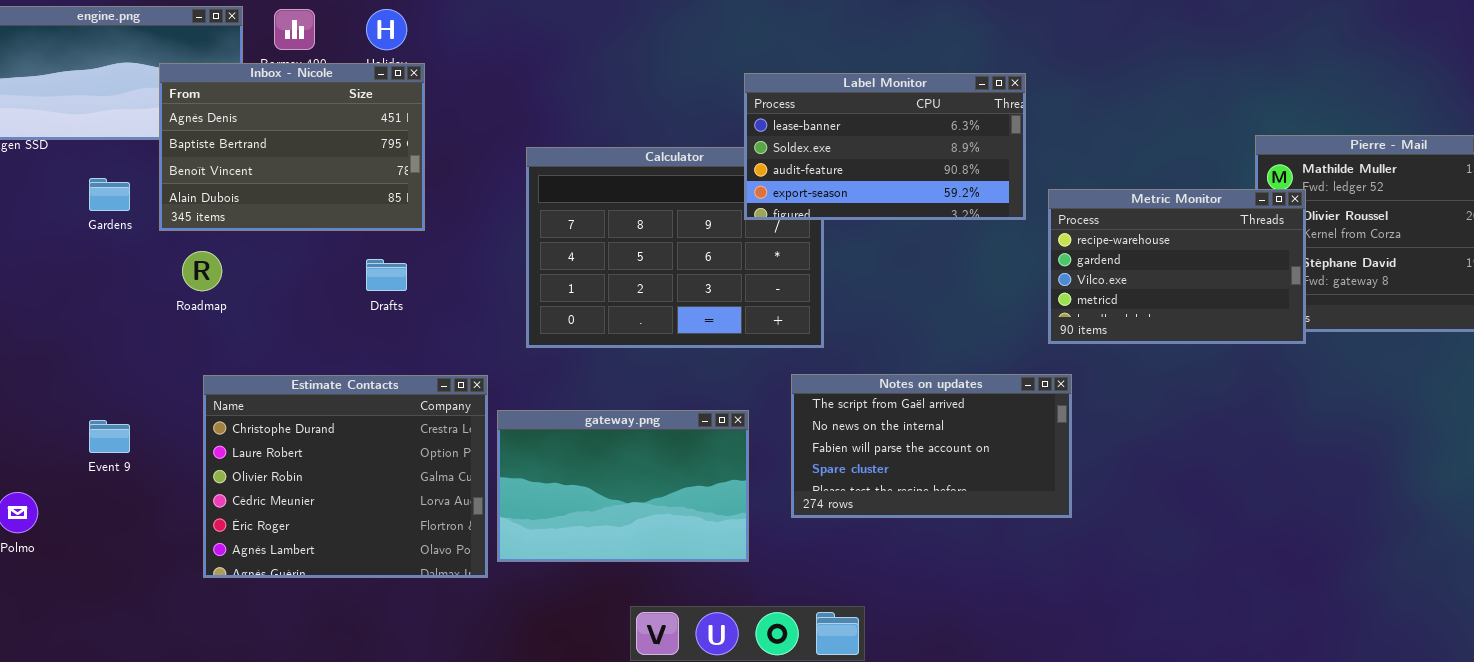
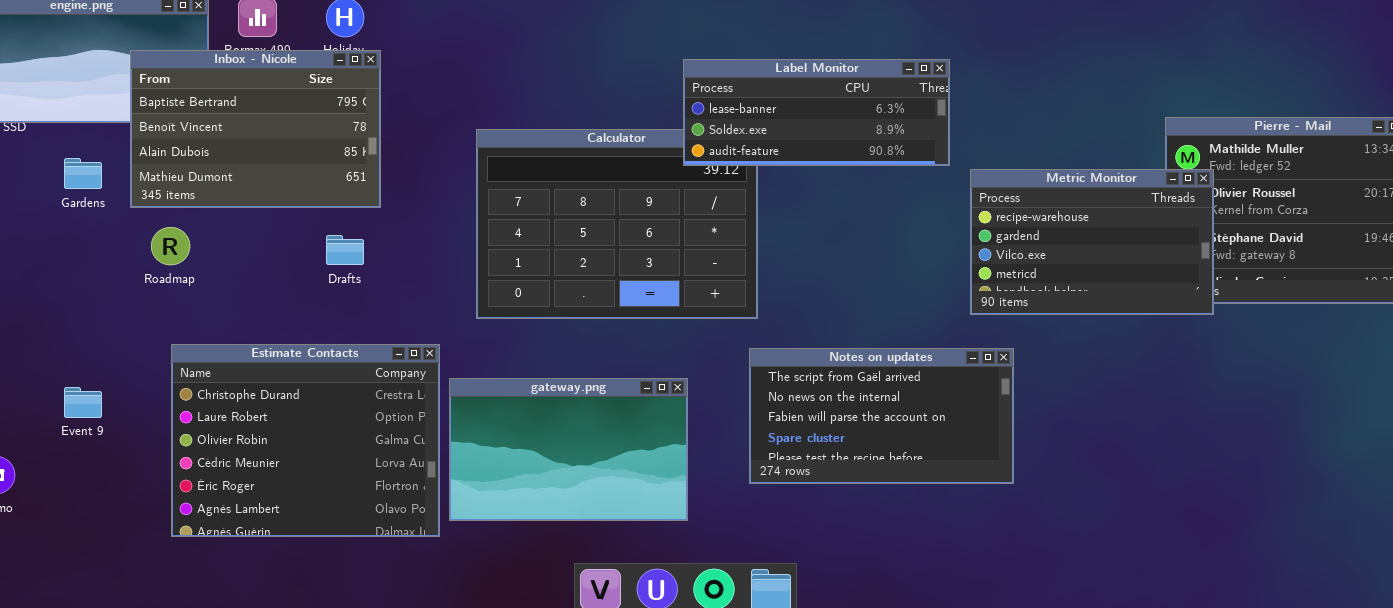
Inbox - Nicole: [159,63,425,231] -> [130,50,381,208], scrolled down 1 row
Label Monitor: [744,73,1026,220] -> [683,59,950,166], resized
Notes on updates: [791,374,1072,518] -> [749,348,1014,484], moved

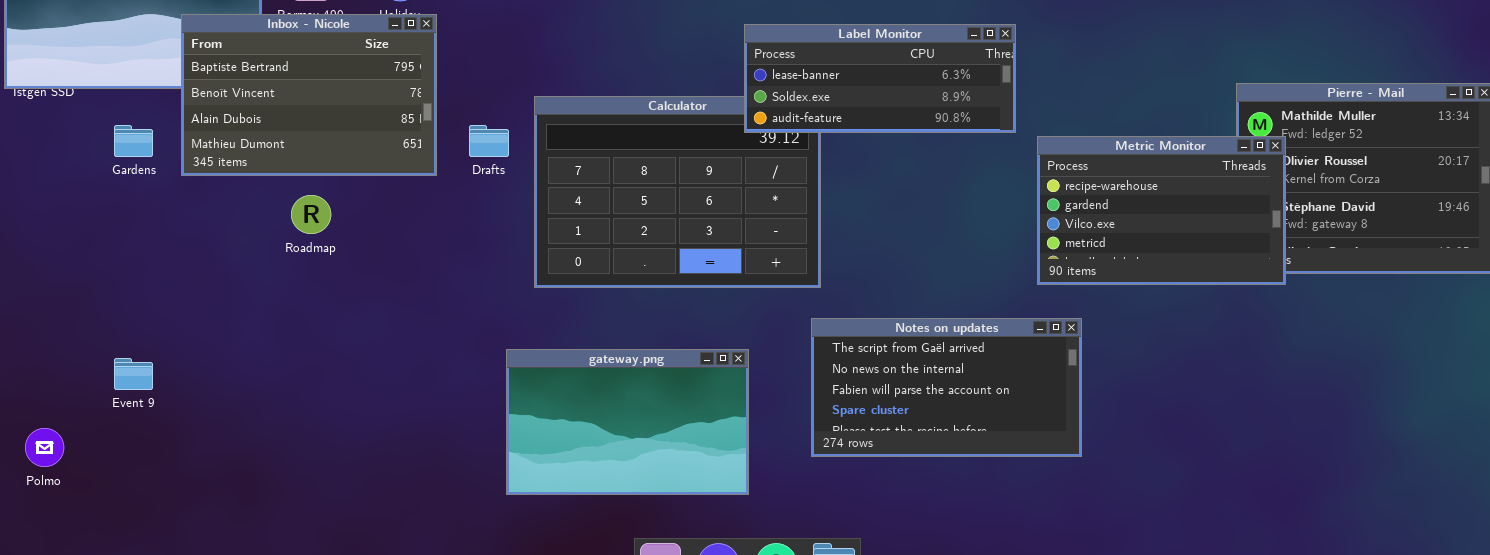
Roadmap: [151,227,190,265] -> [291,195,331,234], moved
Drafts: [326,235,364,265] -> [469,125,509,157], moved
Estimate Contacts: [171,344,440,537] -> none, closed

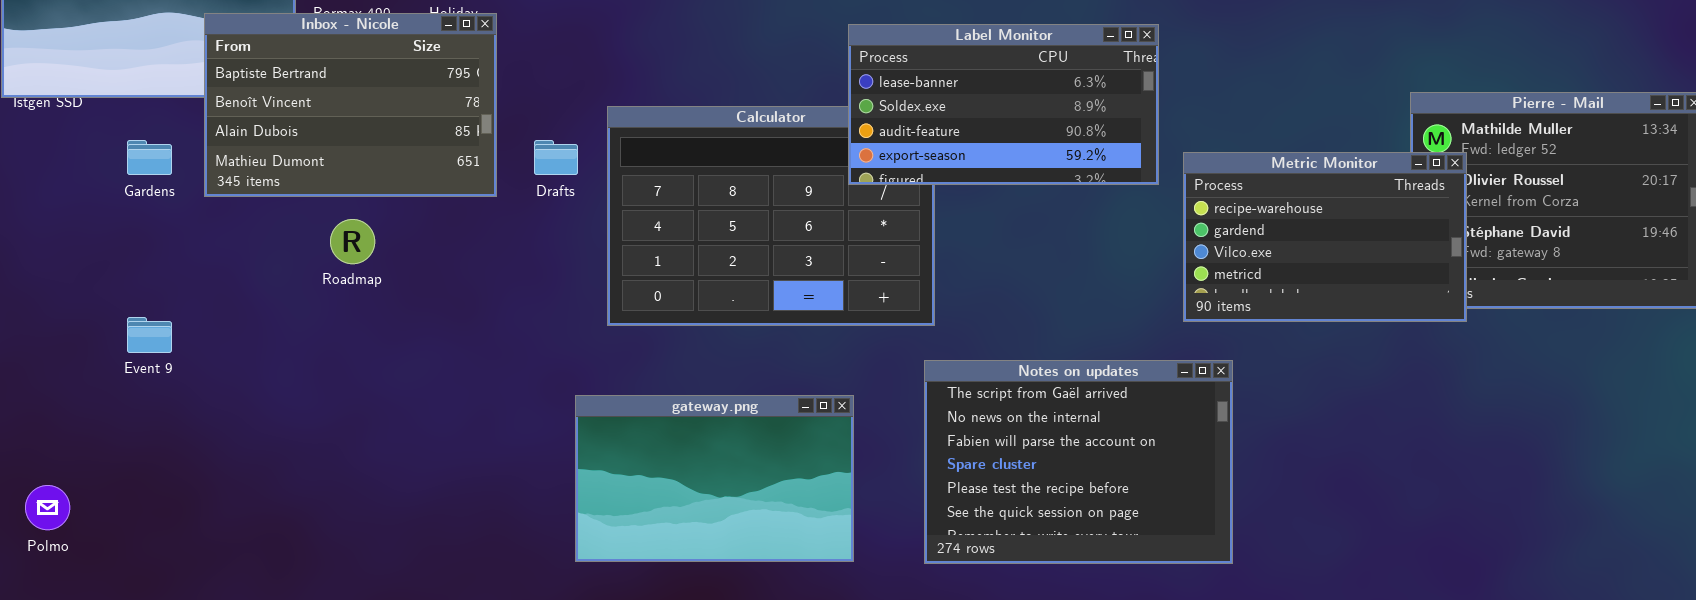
Label Monitor: [744,24,1016,133] -> [848,24,1159,185], resized
Notes on updates: [811,318,1082,457] -> [924,360,1233,564], resized
Event 9: [114,358,153,390] -> [127,317,172,353], moved

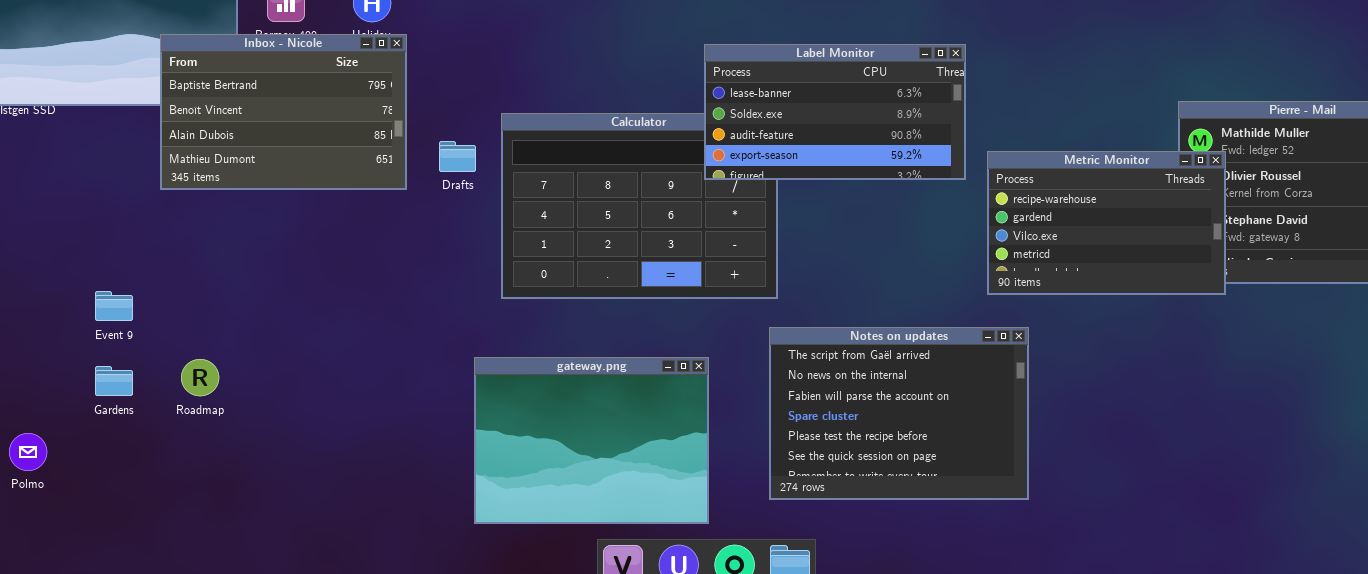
Gardens: [127,140,172,175] -> [95,366,133,396], moved
Roadmap: [330,219,375,264] -> [181,359,219,396], moved
gateway.png: [575,395,854,562] -> [474,357,709,524], resized

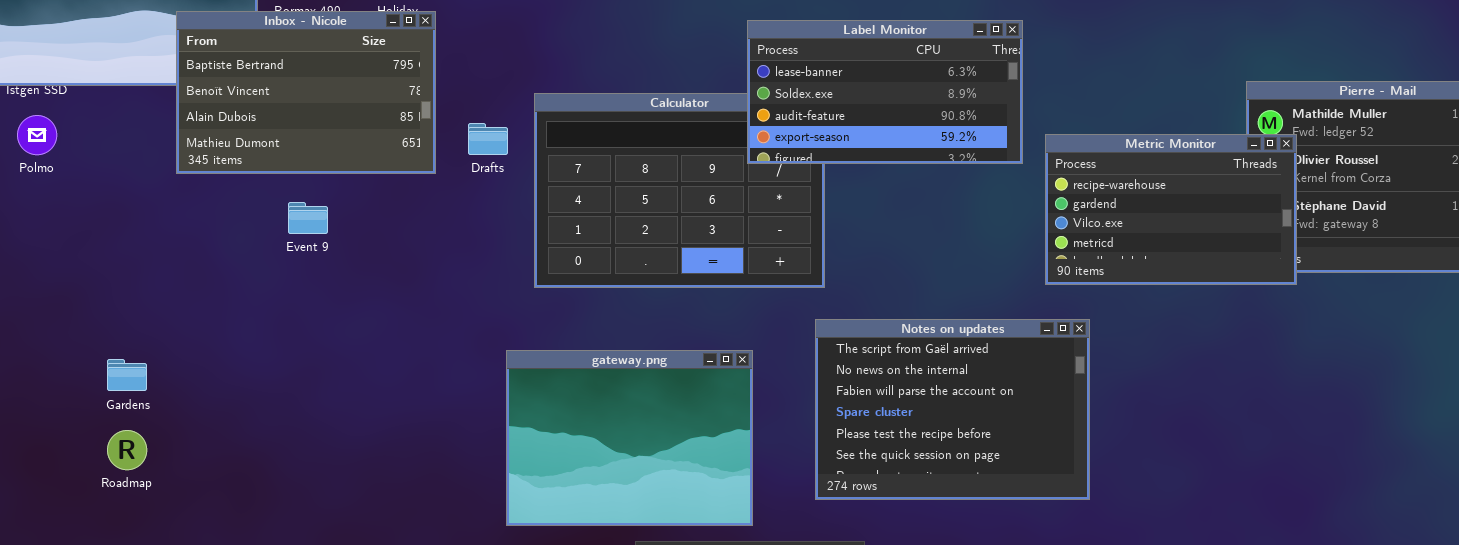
Event 9: [95,291,133,321] -> [288,202,328,234], moved
Roadmap: [181,359,219,396] -> [107,430,147,470], moved
Polmo: [9,433,47,471] -> [17,115,57,155], moved

